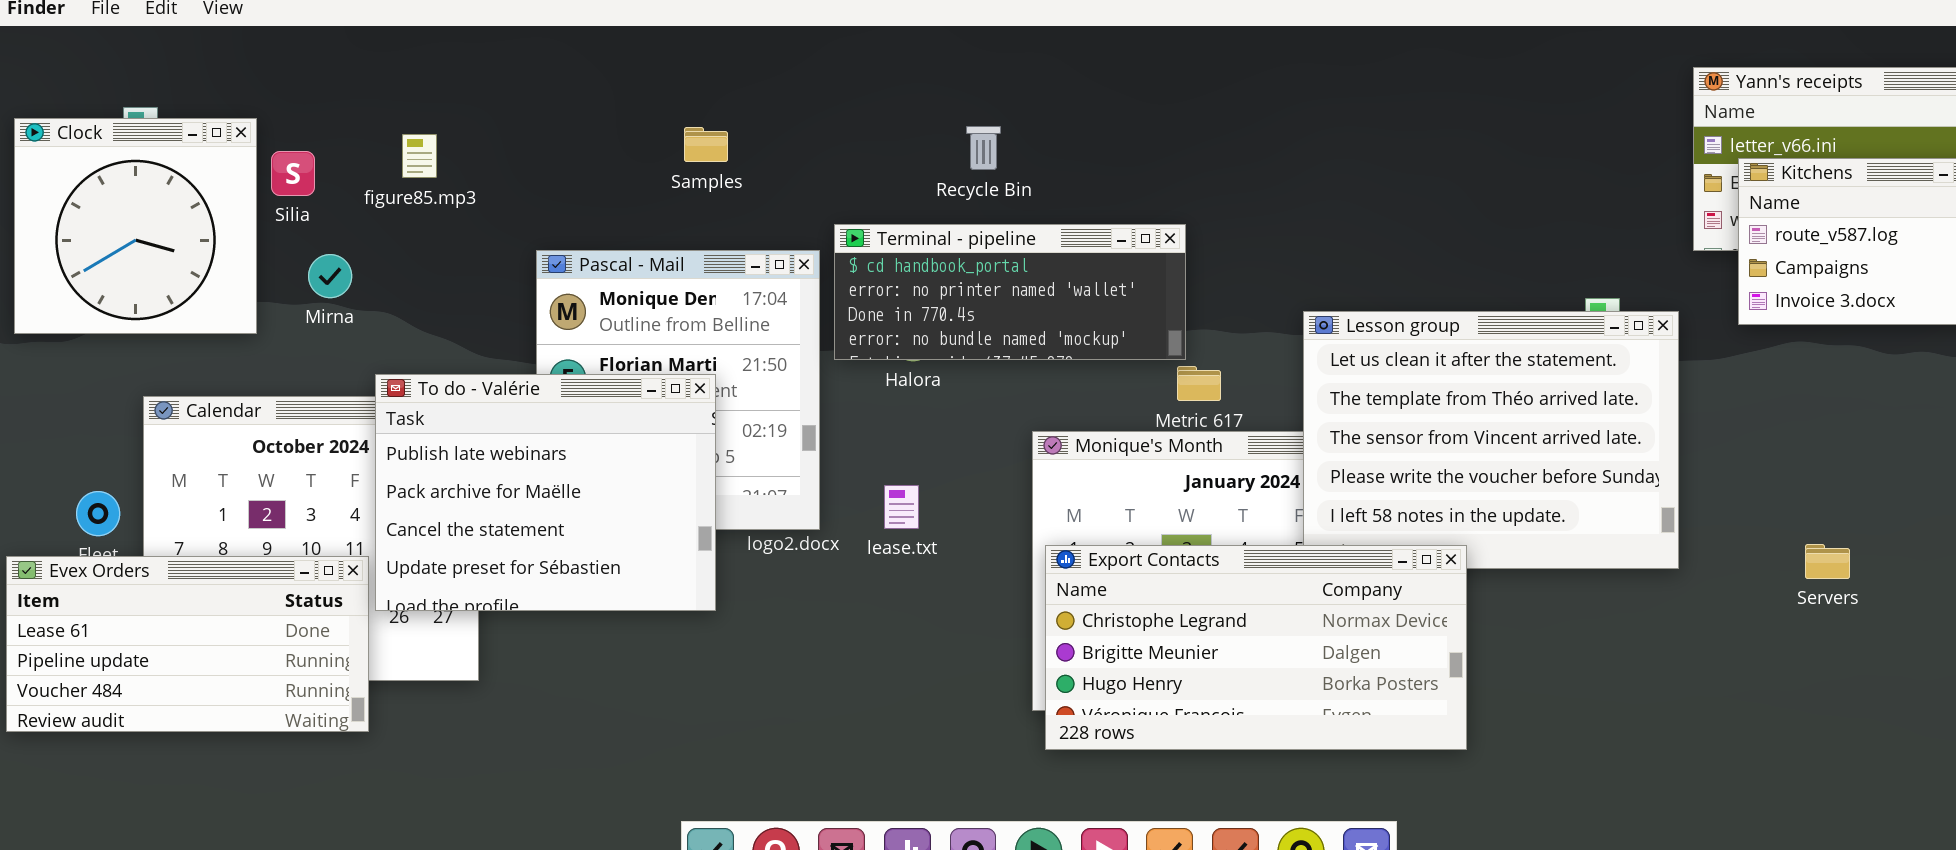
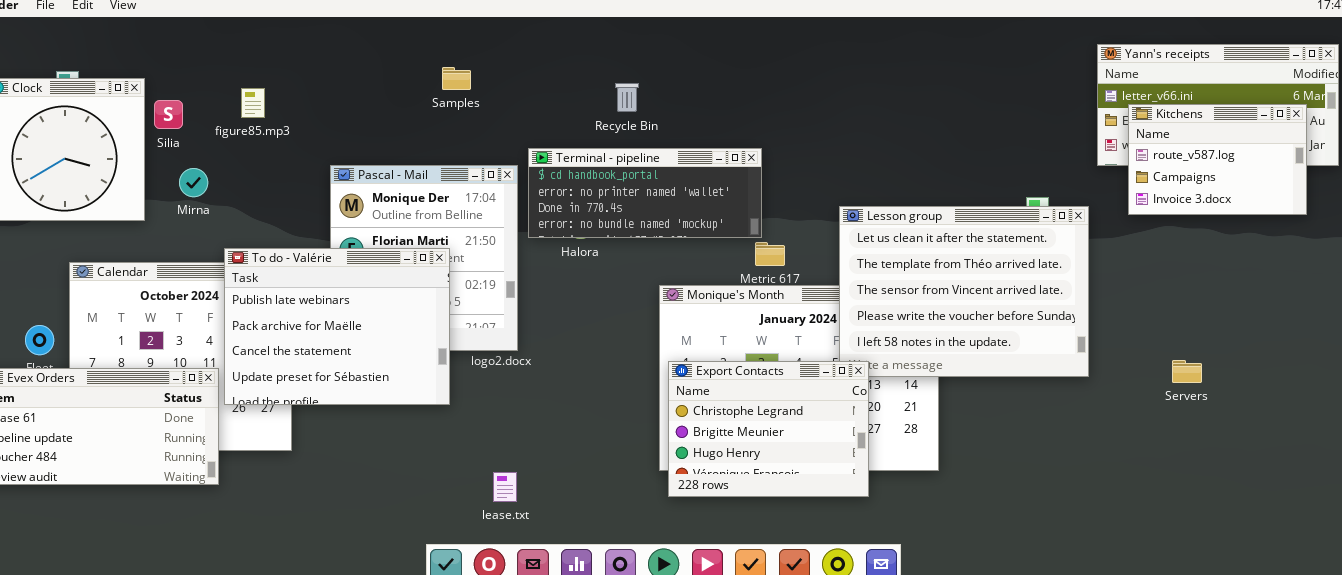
Samples: [684,127,728,162] -> [442,67,471,90], moved
lease.txt: [884,485,919,529] -> [493,472,517,502], moved
Export Contacts: [1045,545,1467,750] -> [668,361,869,497], resized

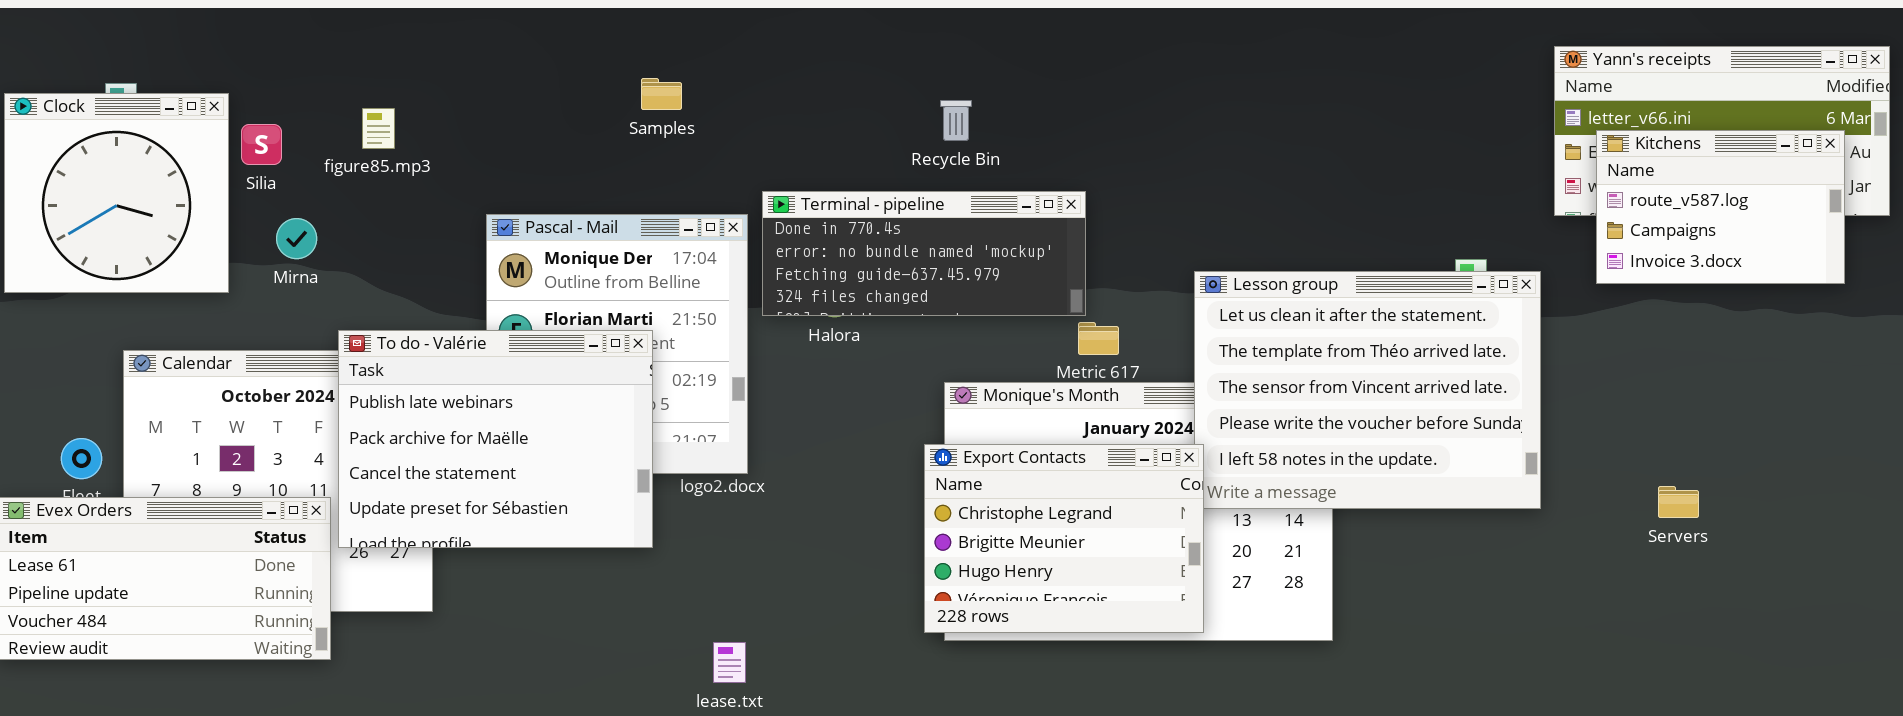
Recycle Bin: [615,83,639,112] -> [940,100,972,141], moved
Terminal - pipeline: [528,148,762,238] -> [762,191,1086,316], scrolled down 2 rows
Export Contacts: [668,361,869,497] -> [924,444,1204,633], moved

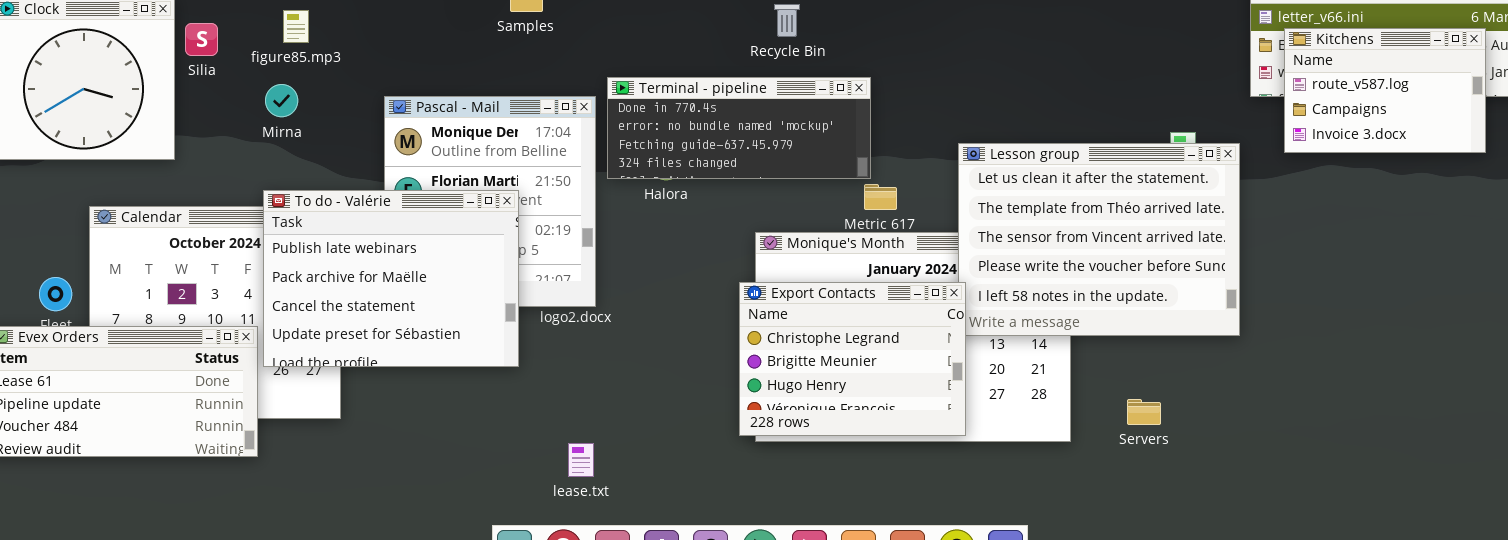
Recycle Bin: [940,100,972,141] -> [774,4,800,37], moved
Mirna: [276,218,317,259] -> [265,84,298,117], moved
Servers: [1658,486,1699,518] -> [1127,399,1161,425], moved

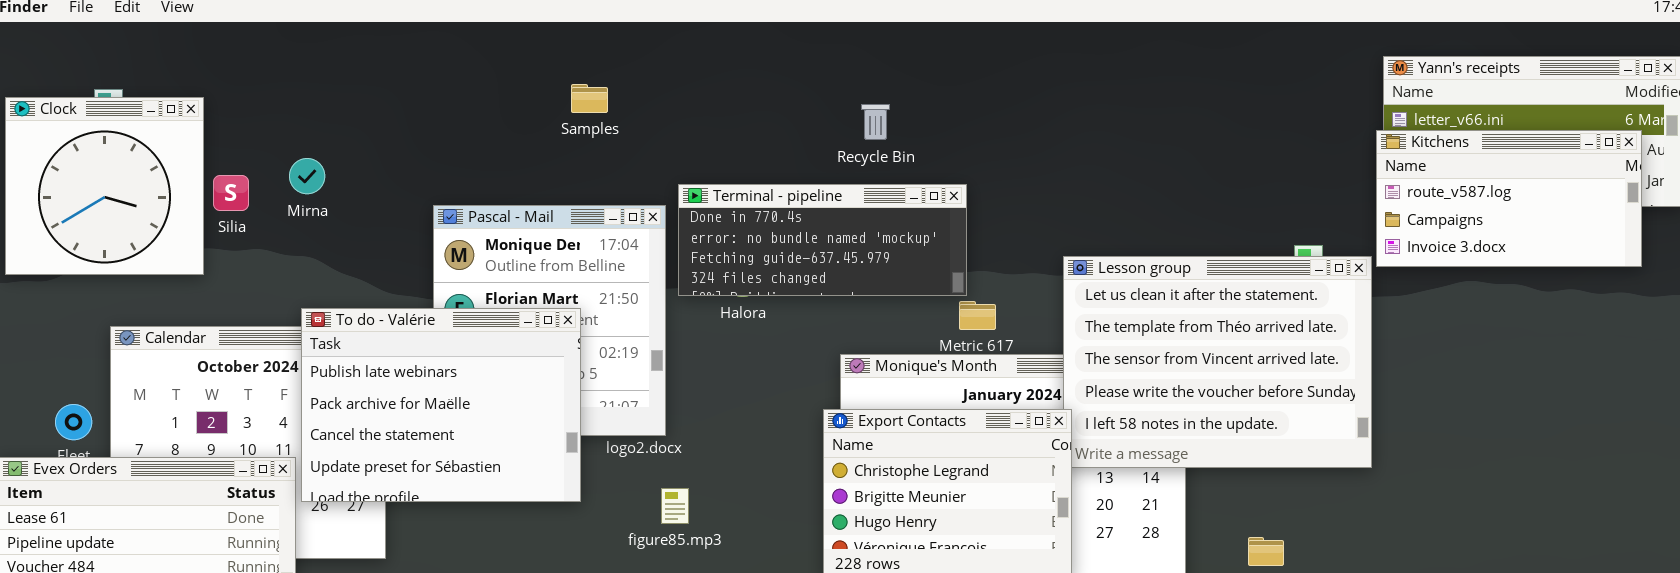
figure85.mp3: [283,10,309,43] -> [661,488,689,524], moved
Silia: [185,23,218,56] -> [213,175,249,211], moved
Kitchens: [1284,28,1486,153] -> [1376,130,1642,267], resized
Mirna: [265,84,298,117] -> [289,158,325,194], moved

